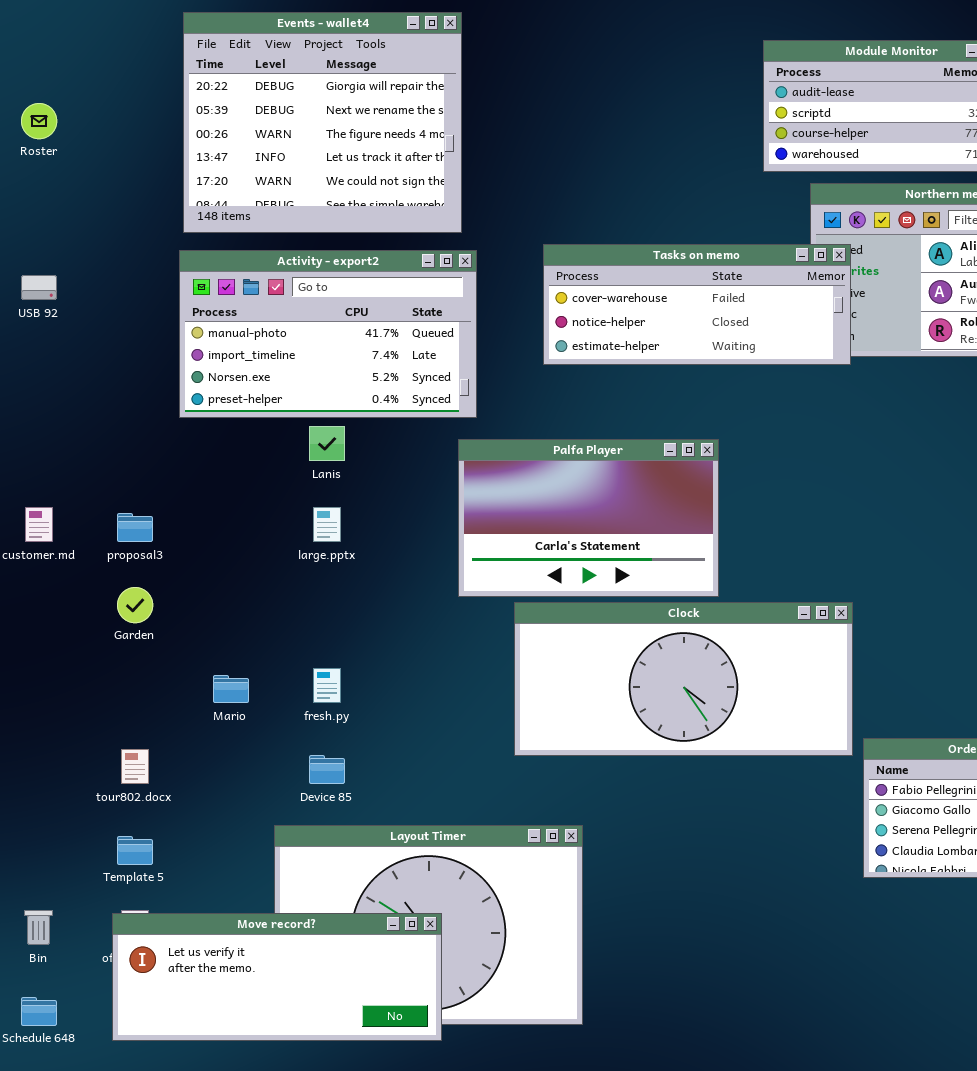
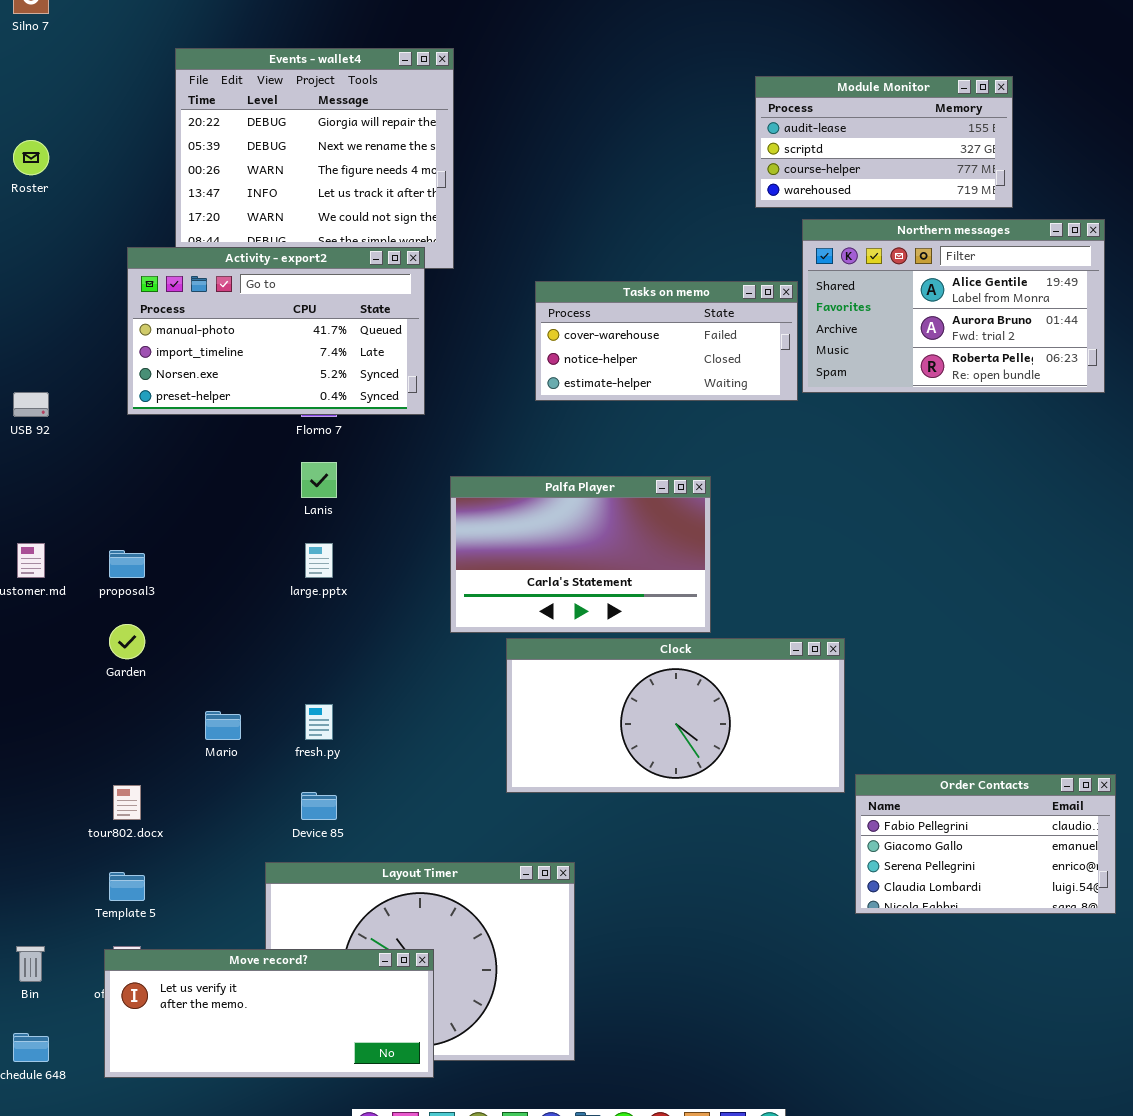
Tasks on memo: [543,244,851,365] -> [535,281,798,401], resized
Activity - export2: [179,250,477,418] -> [127,247,425,415], moved
USB 92: [21,275,57,300] -> [13,392,49,417], moved

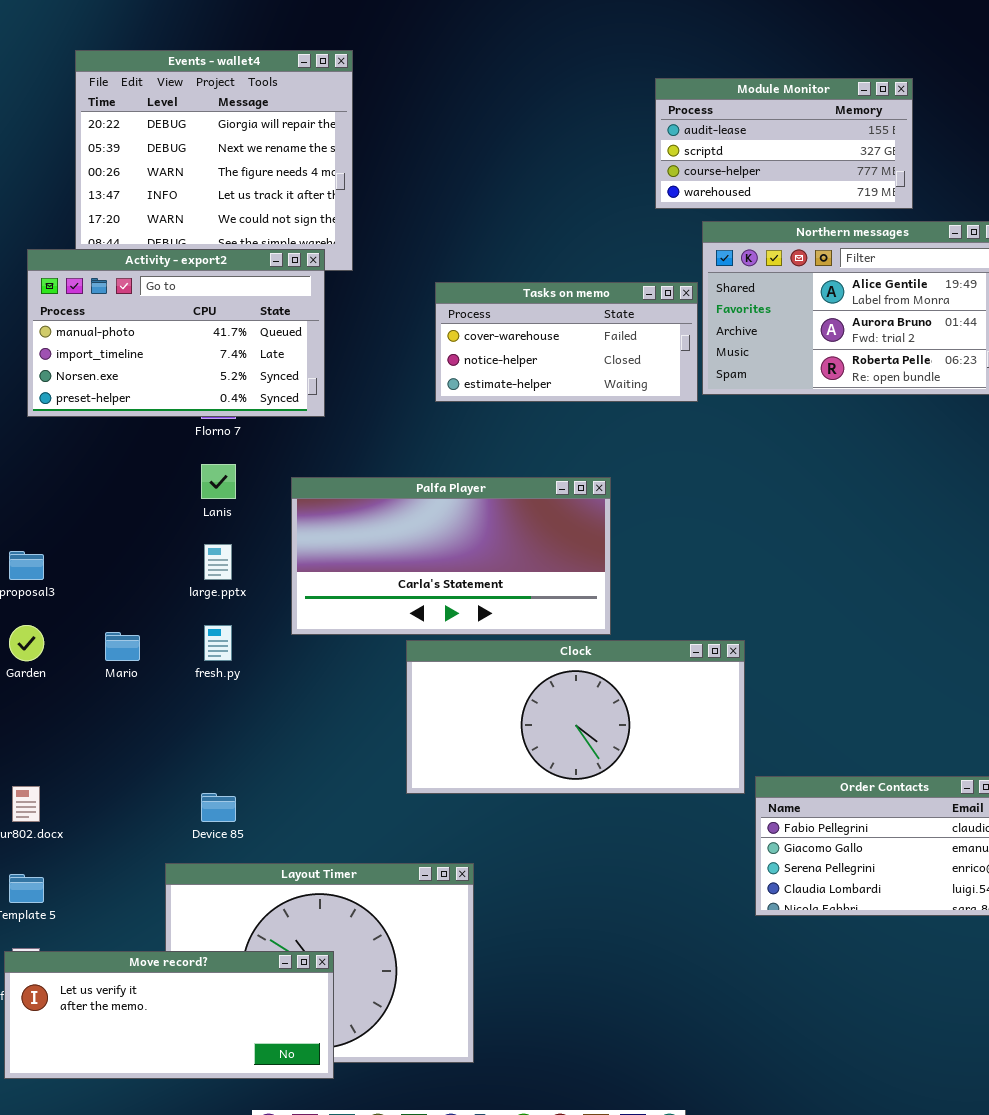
Palfa Player: [450,476,711,633] -> [291,477,611,635], resized
fresh.py: [305,704,333,740] -> [204,625,232,661], moved
Mario: [205,711,241,740] -> [105,632,140,661], moved

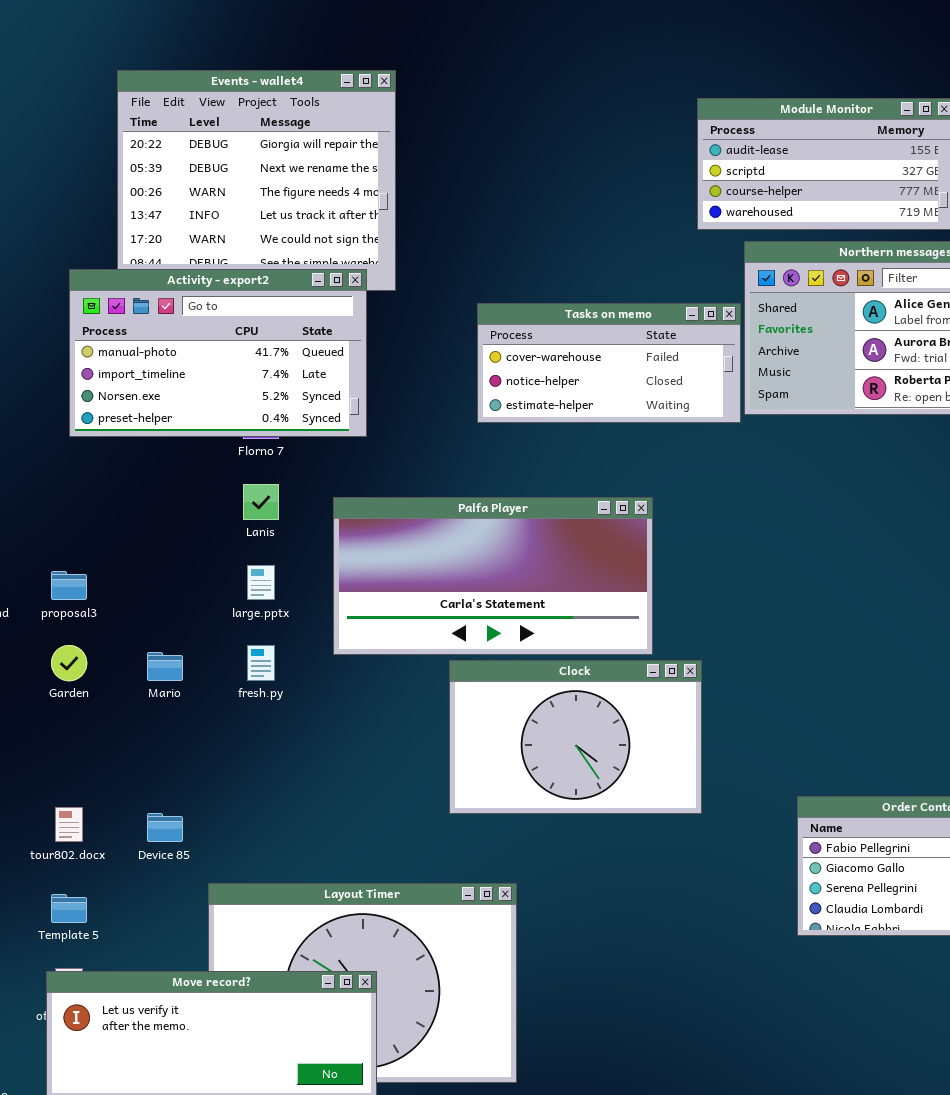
Clock: [406,640,745,794] -> [449,660,702,814], resized
Device 85: [201,793,236,822] -> [147,813,183,842], moved

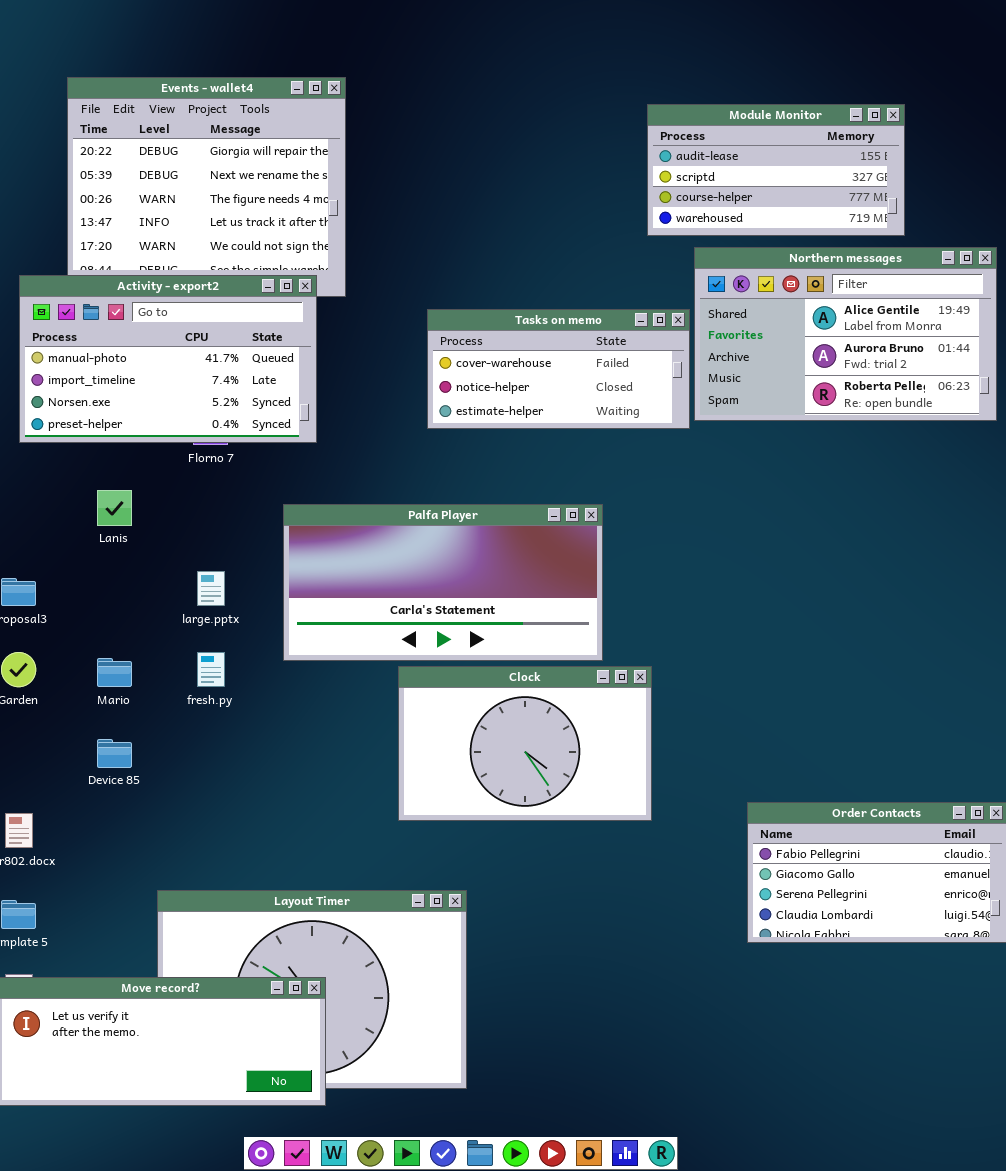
Lanis: [243,484,279,520] -> [97,490,132,526], moved
Device 85: [147,813,183,842] -> [97,739,132,768], moved

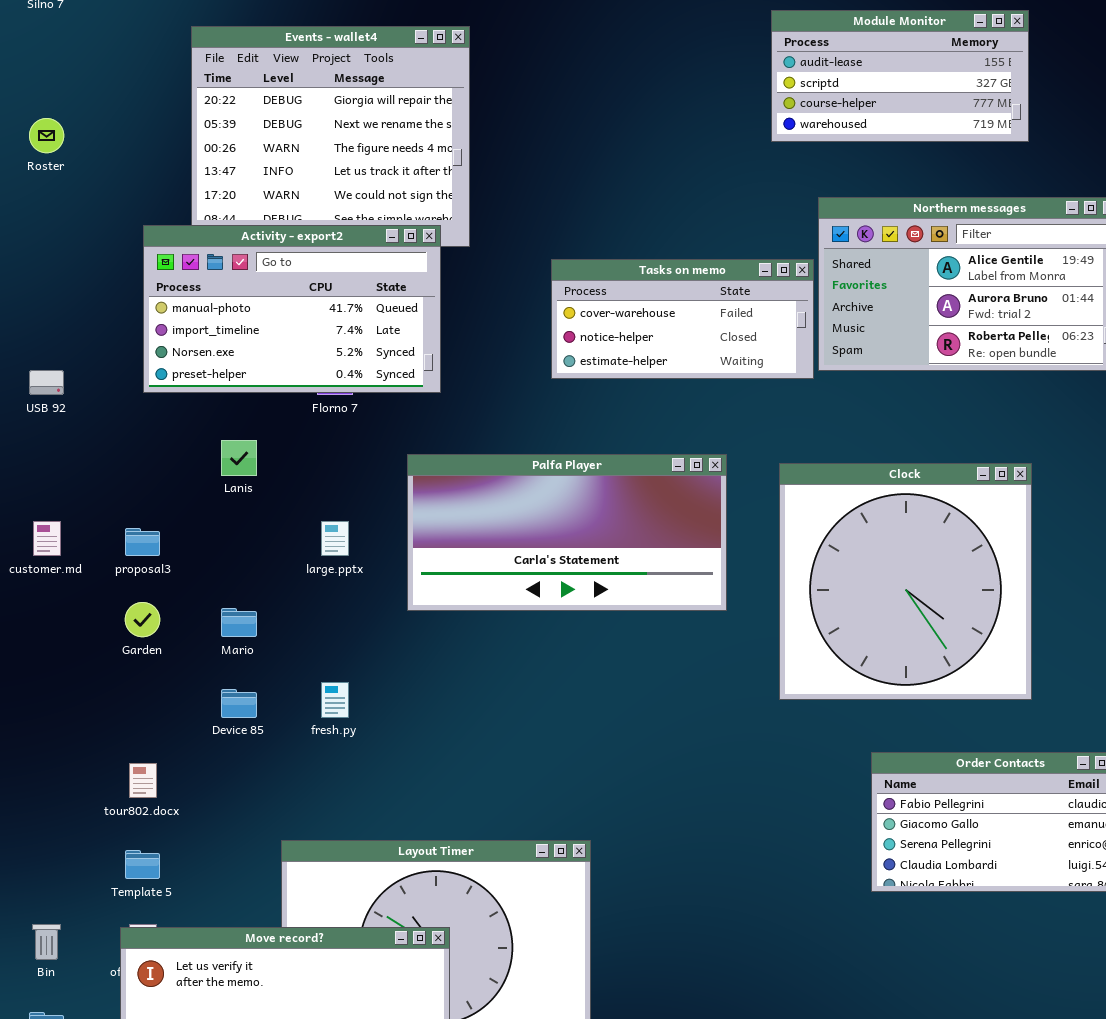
Module Monitor: [647,104,905,236] -> [771,10,1029,142], moved
fresh.py: [197,652,225,687] -> [321,682,349,718], moved
Clock: [398,666,652,821] -> [779,463,1032,700], moved, resized

